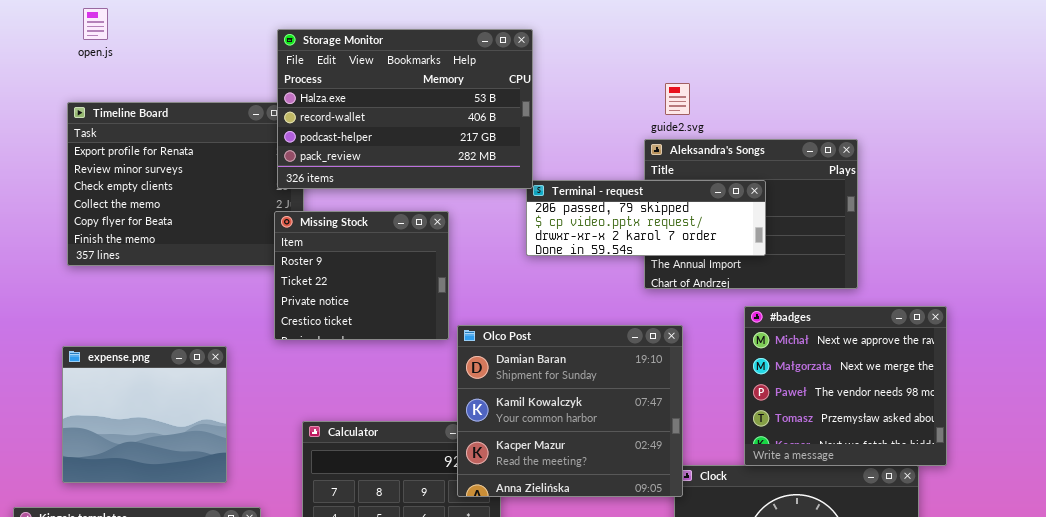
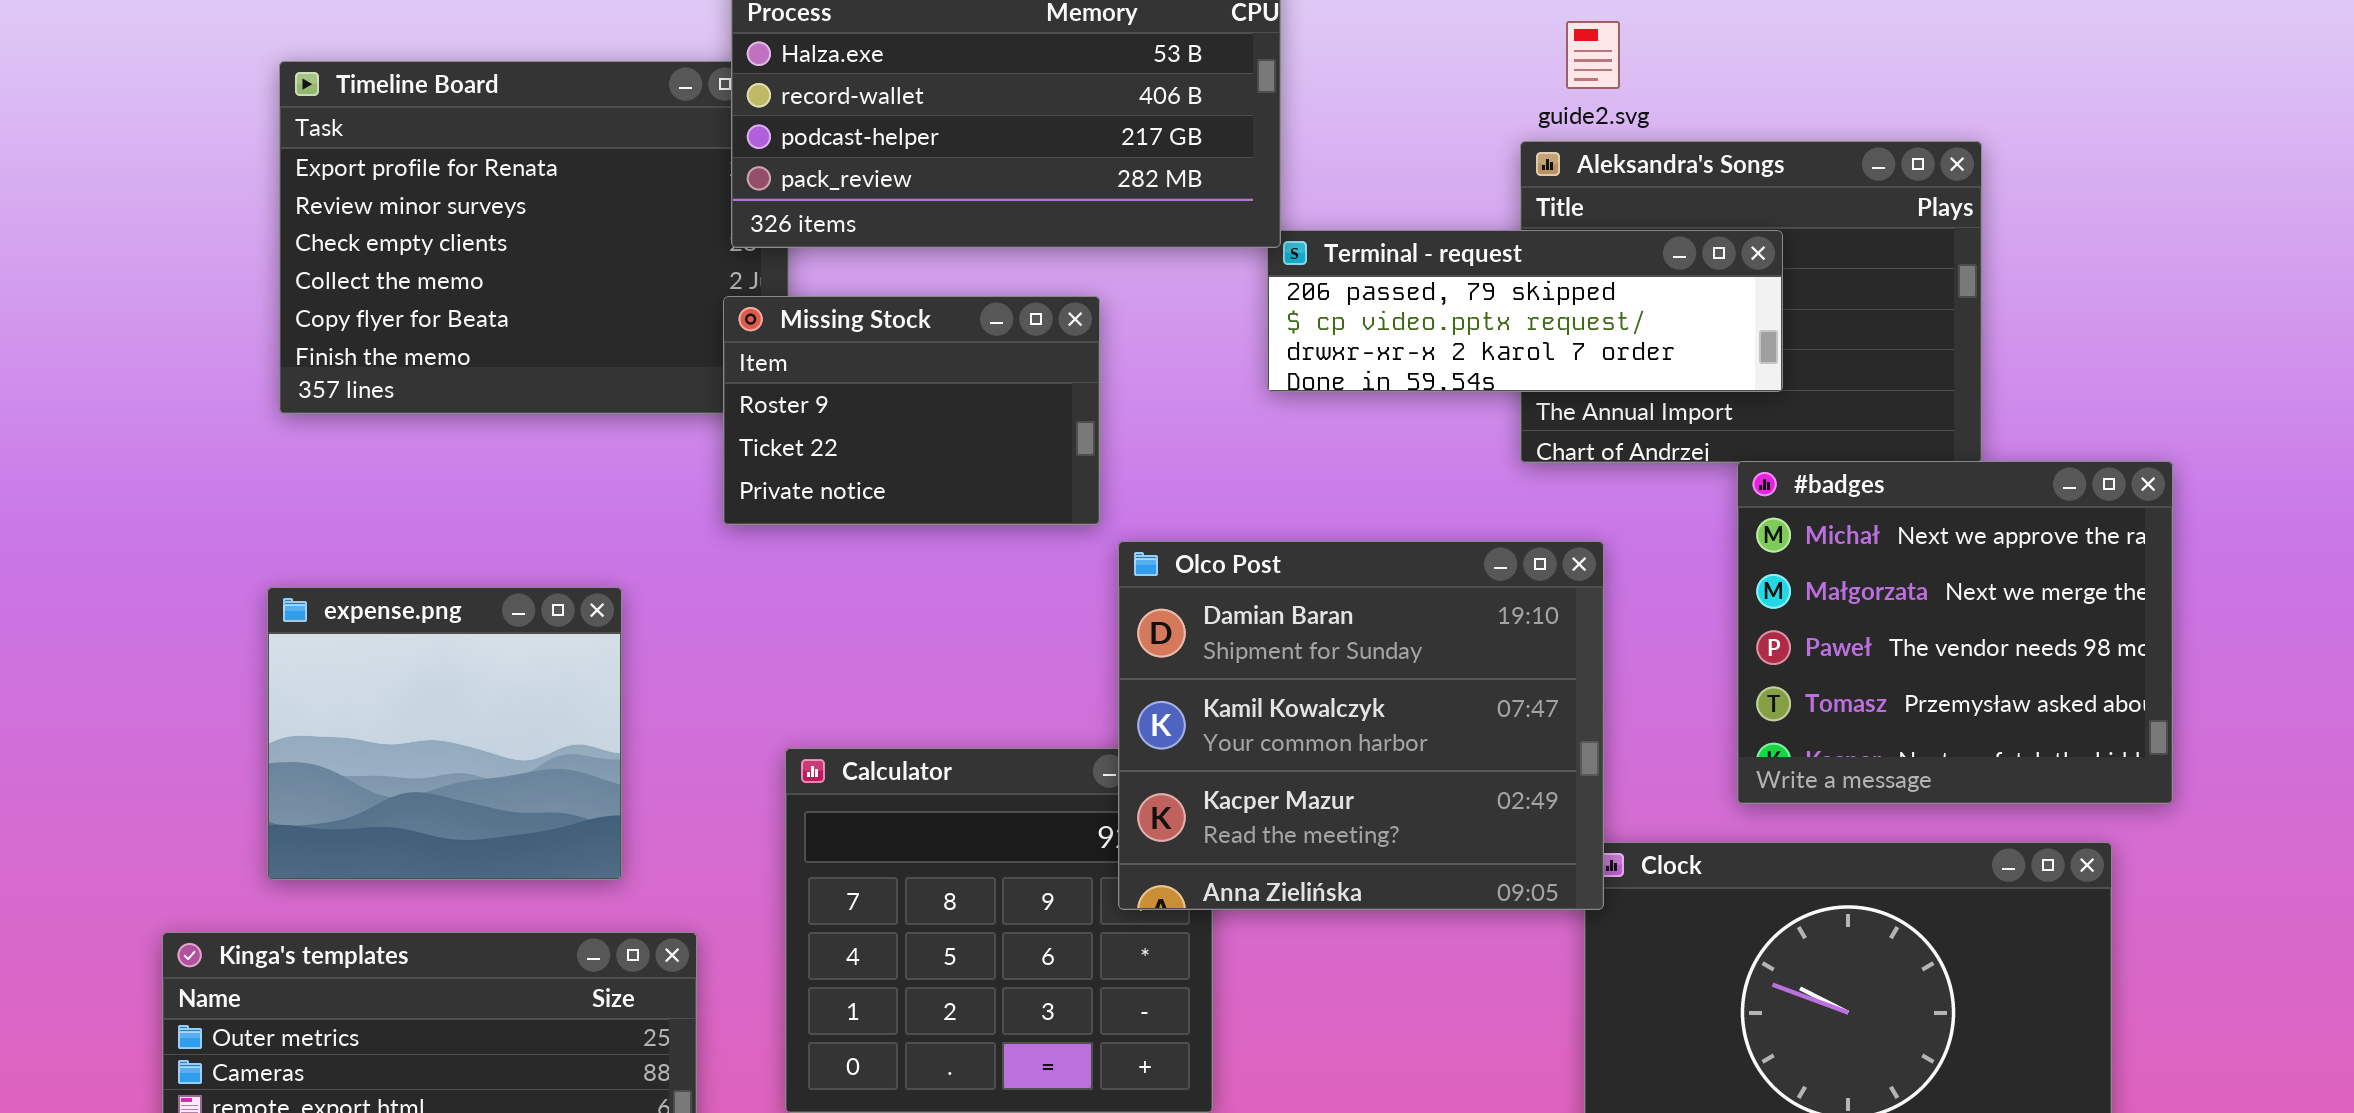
Missing Stock: [274,211,449,340] -> [723,296,1100,525], resized
#badges: [744,306,947,466] -> [1737,461,2173,804], moved

